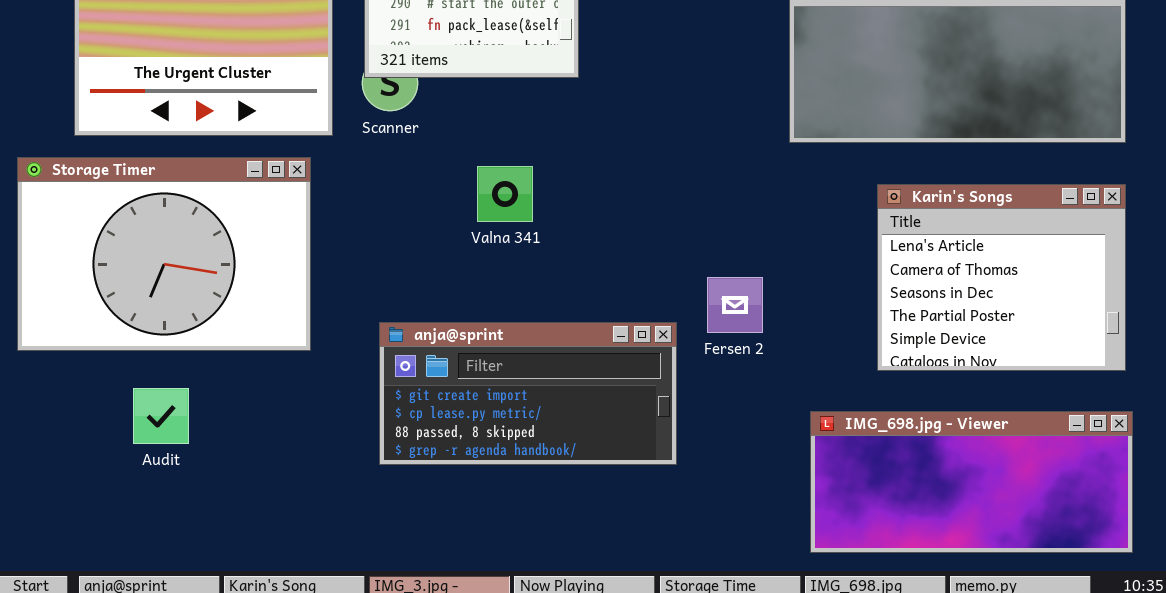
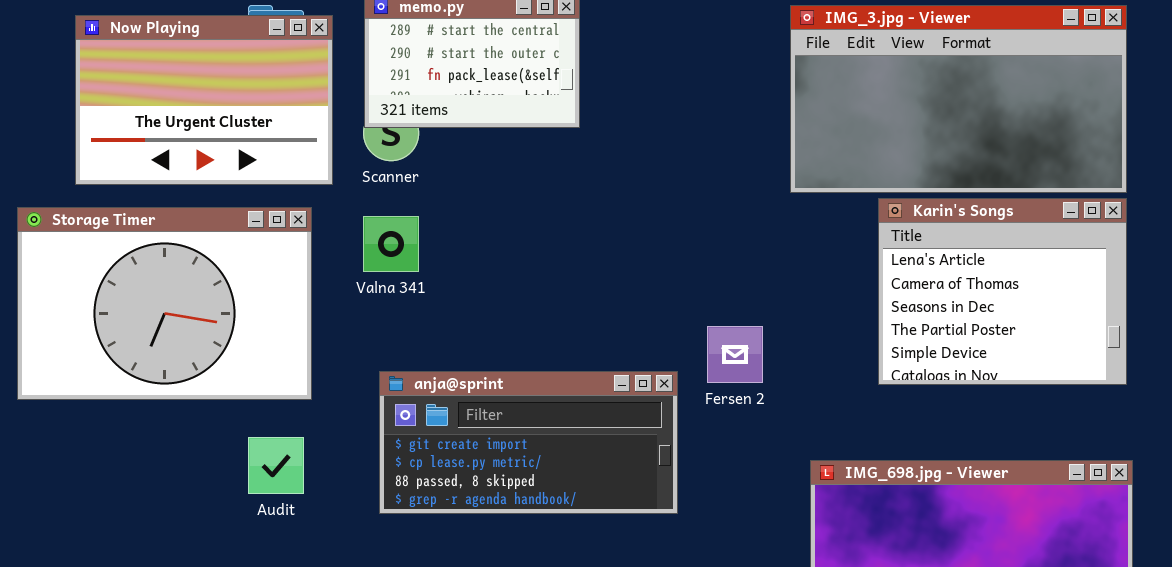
Valna 341: [477,166,533,222] -> [363,216,419,272], moved
Karin's Songs: [877,184,1126,371] -> [878,198,1127,385], moved
Audit: [133,388,189,444] -> [248,437,304,494], moved

